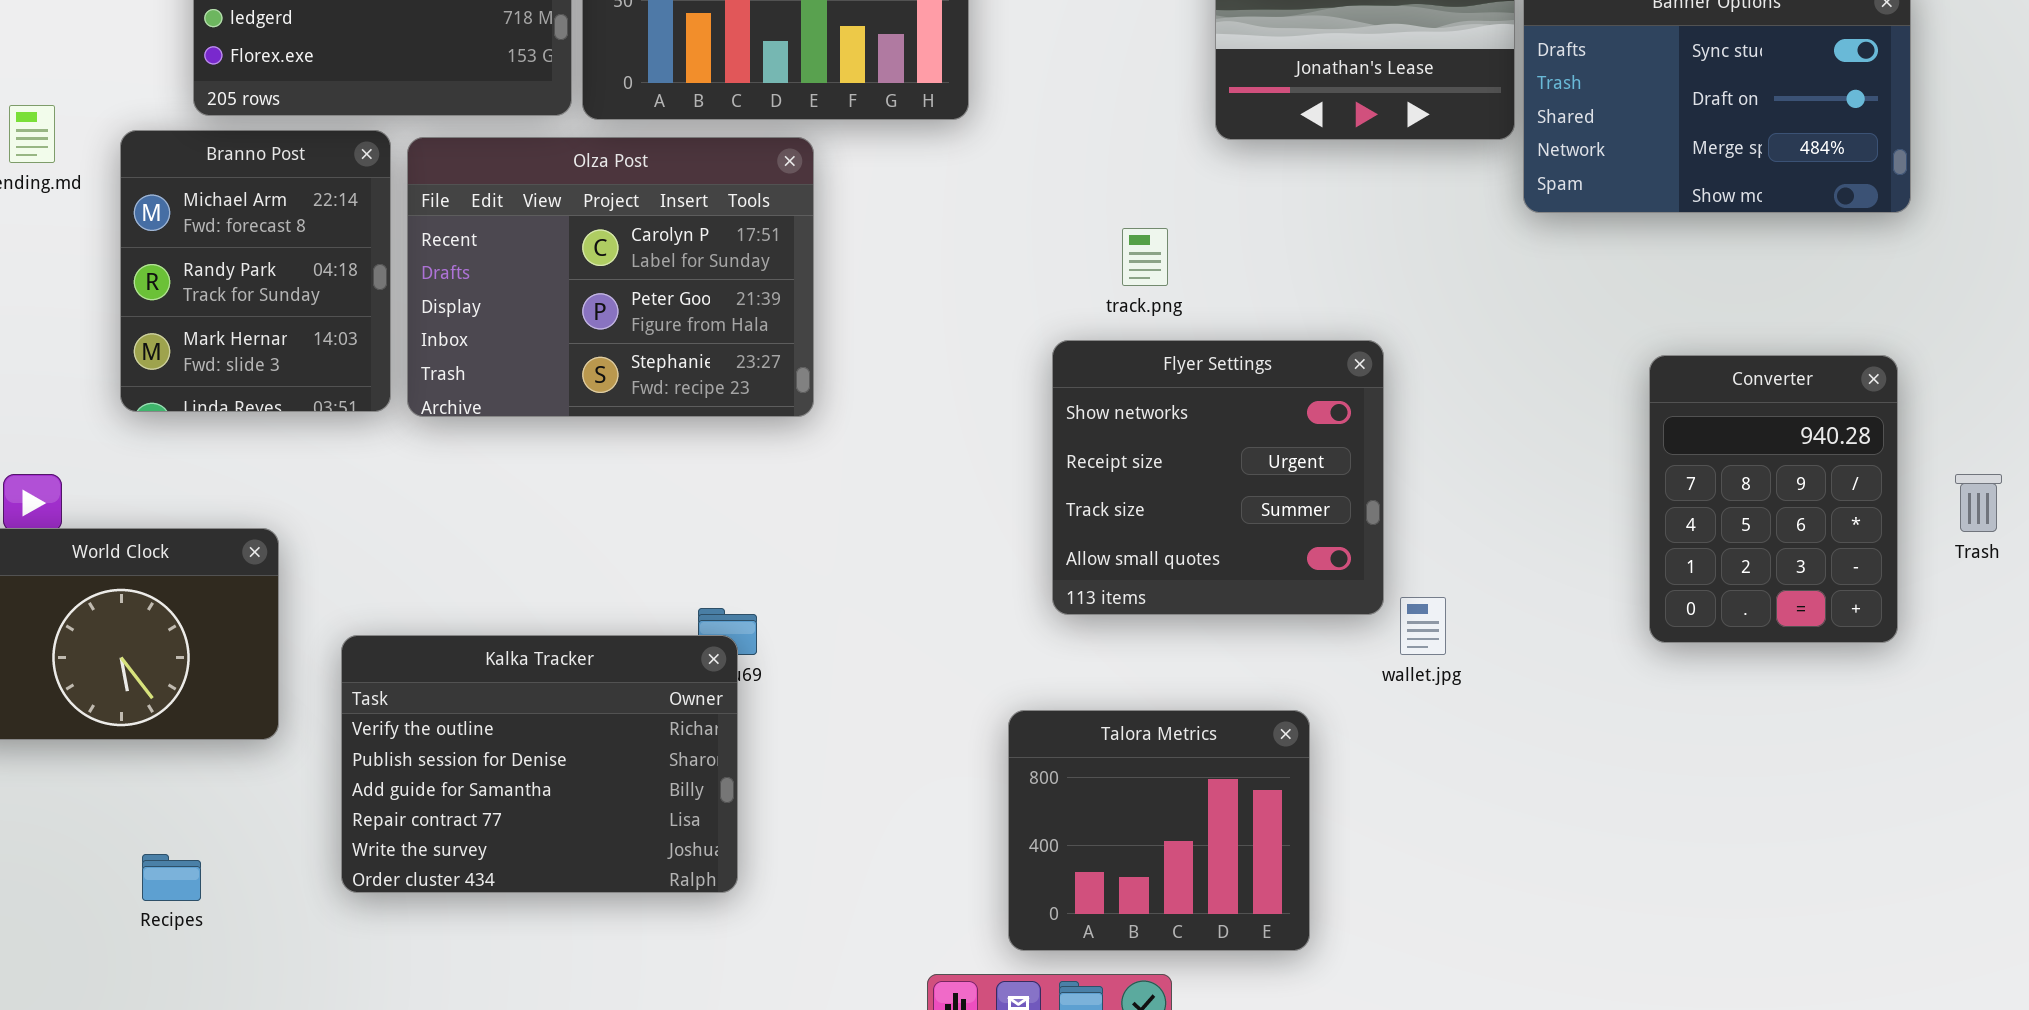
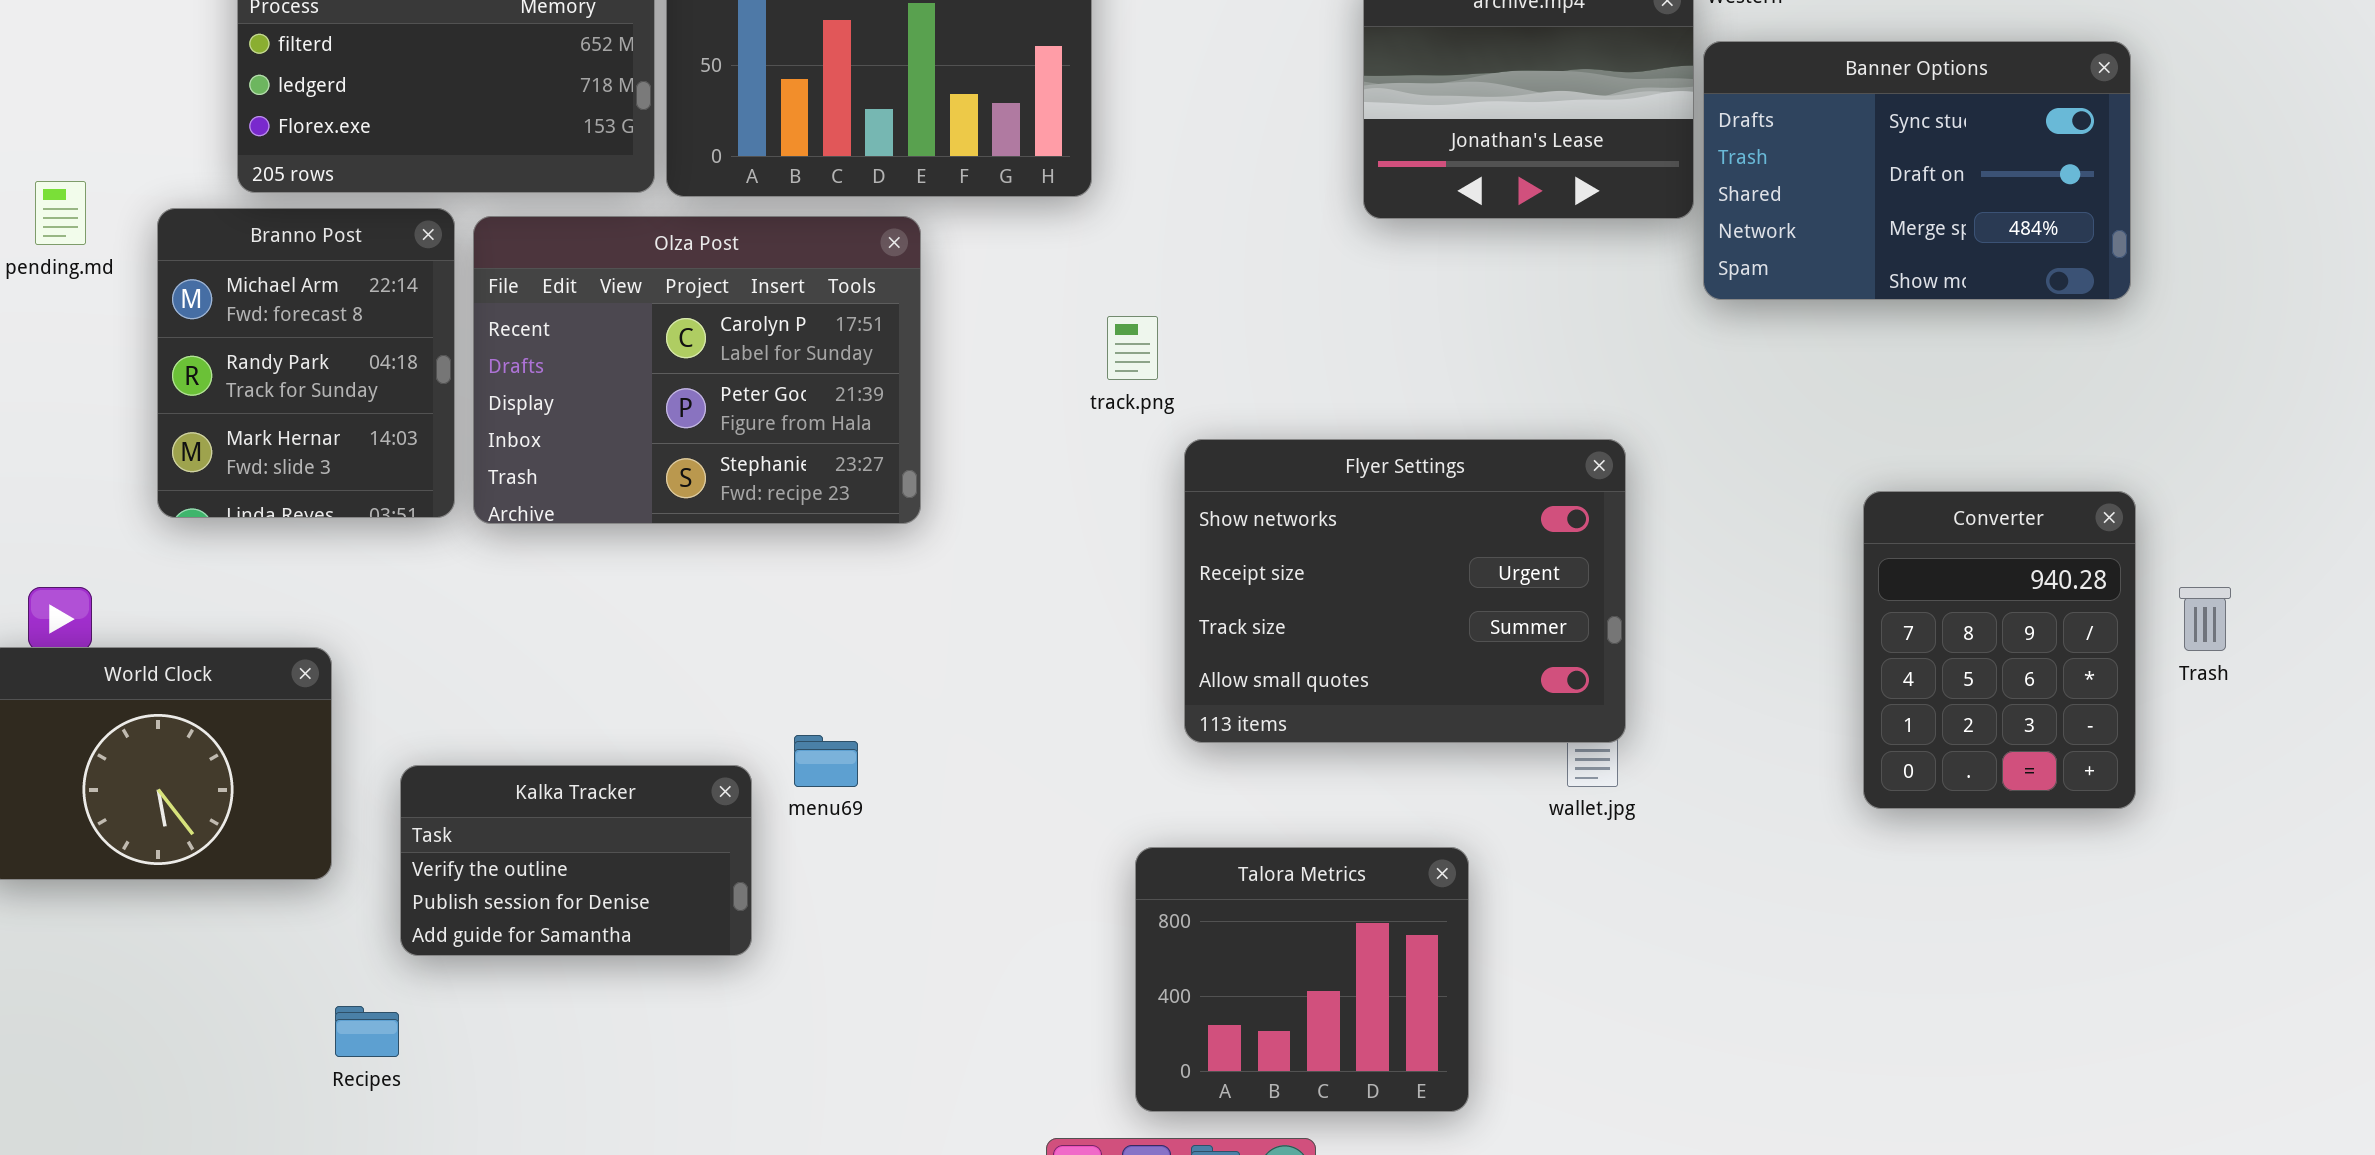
track.png: [1122,228,1168,286] -> [1107,316,1158,380], moved
Flyer Settings: [1052,340,1384,615] -> [1184,439,1626,743], resized
Converter: [1649,355,1898,643] -> [1863,491,2136,809], moved
Kalka Tracker: [341,635,738,893] -> [400,765,752,956], resized
Recipes: [142,854,201,901] -> [335,1006,399,1057], moved

